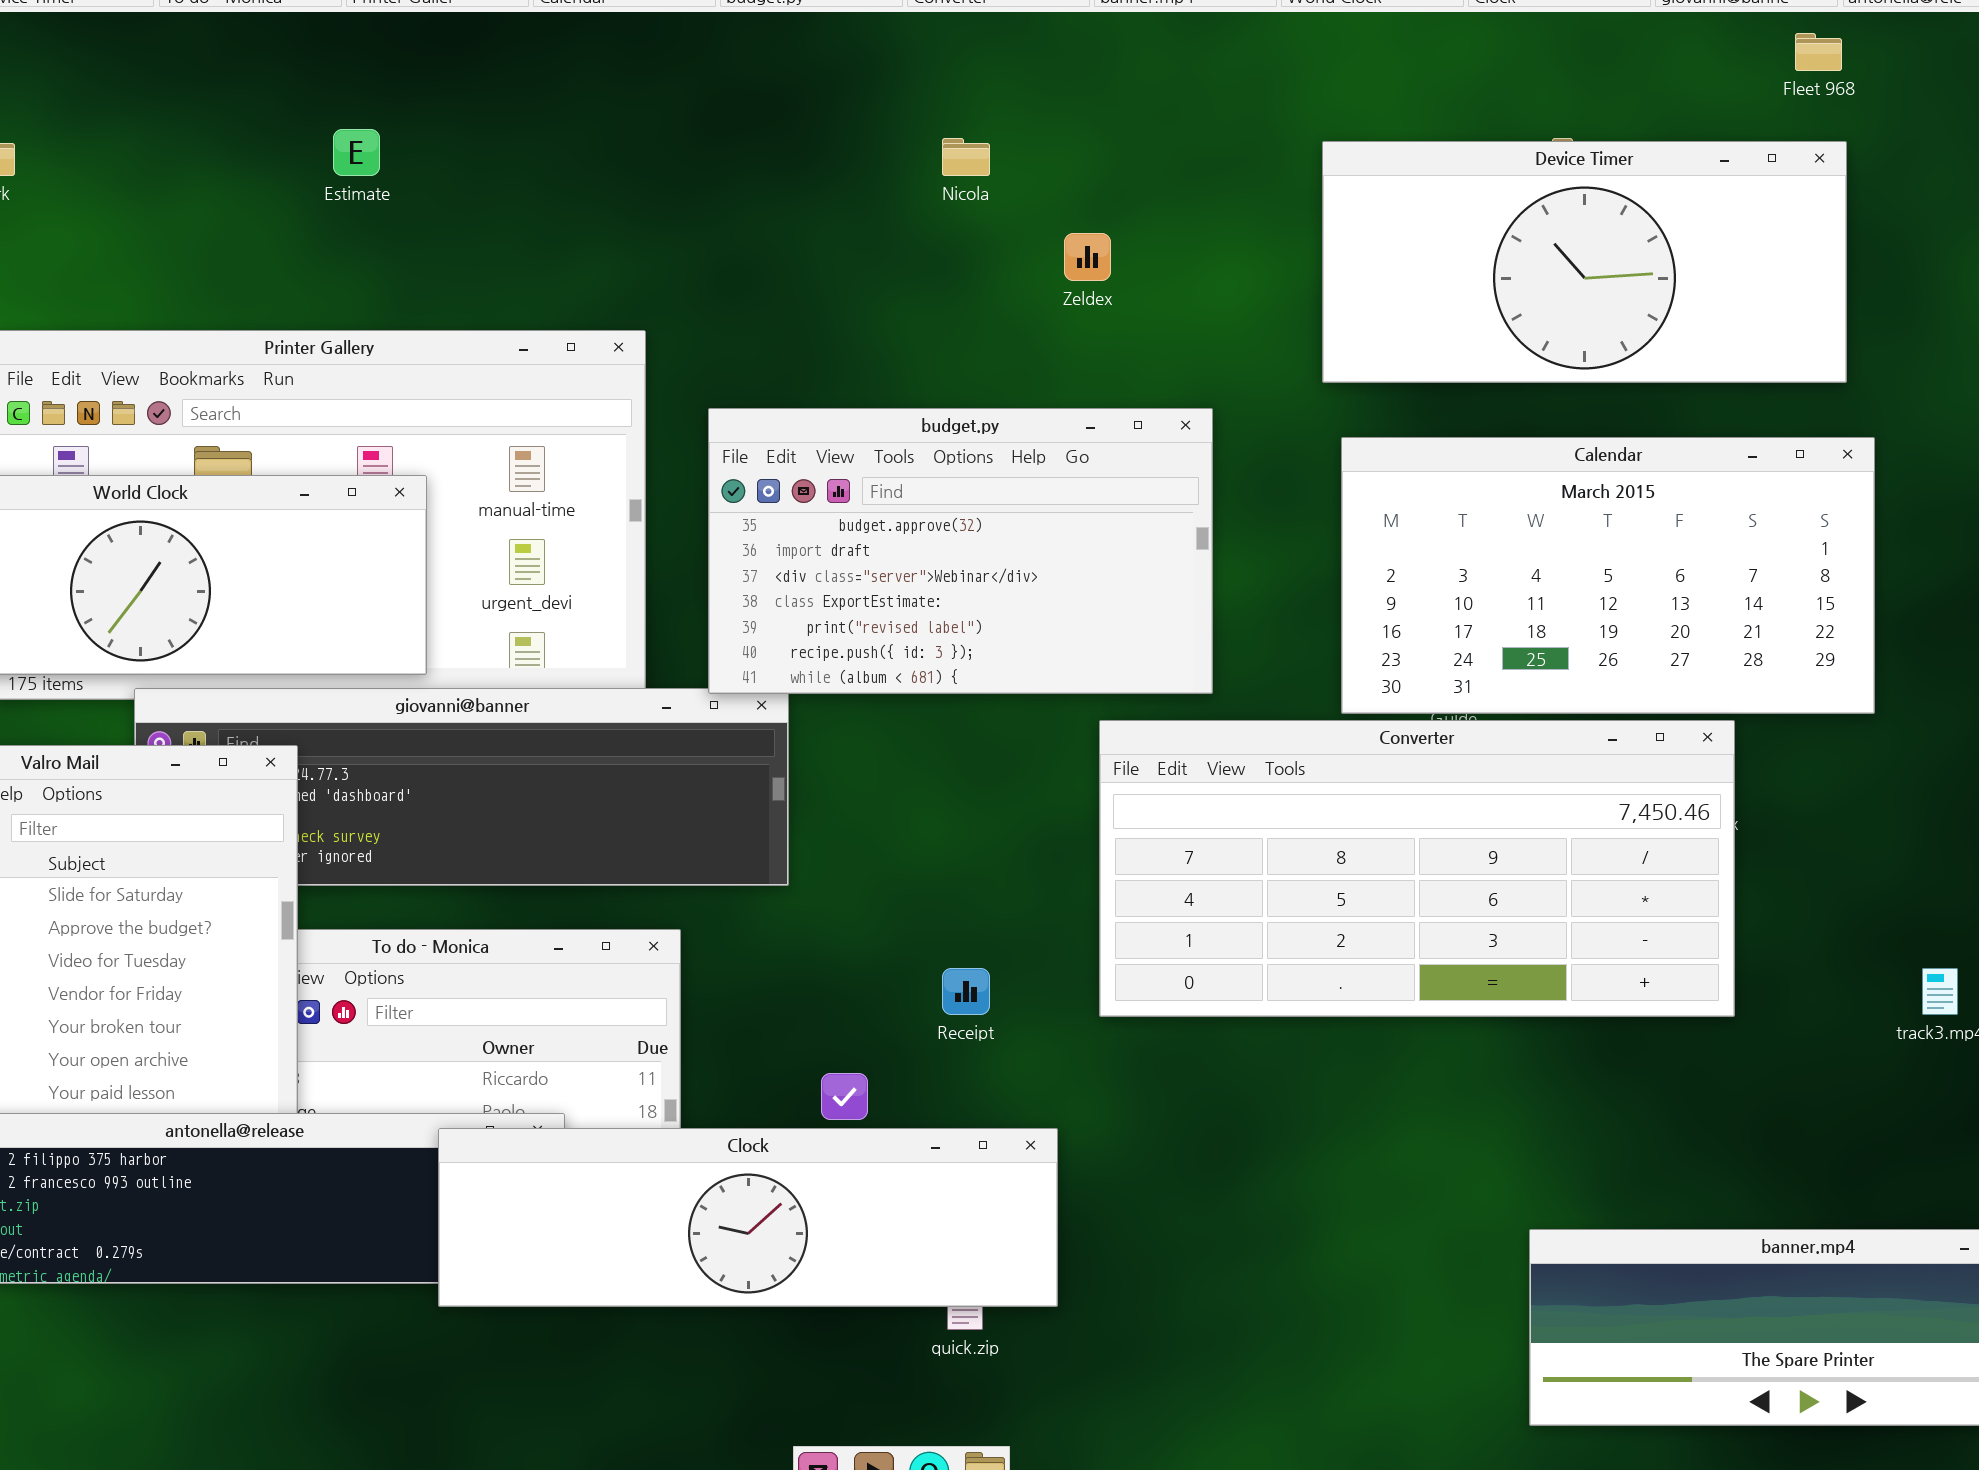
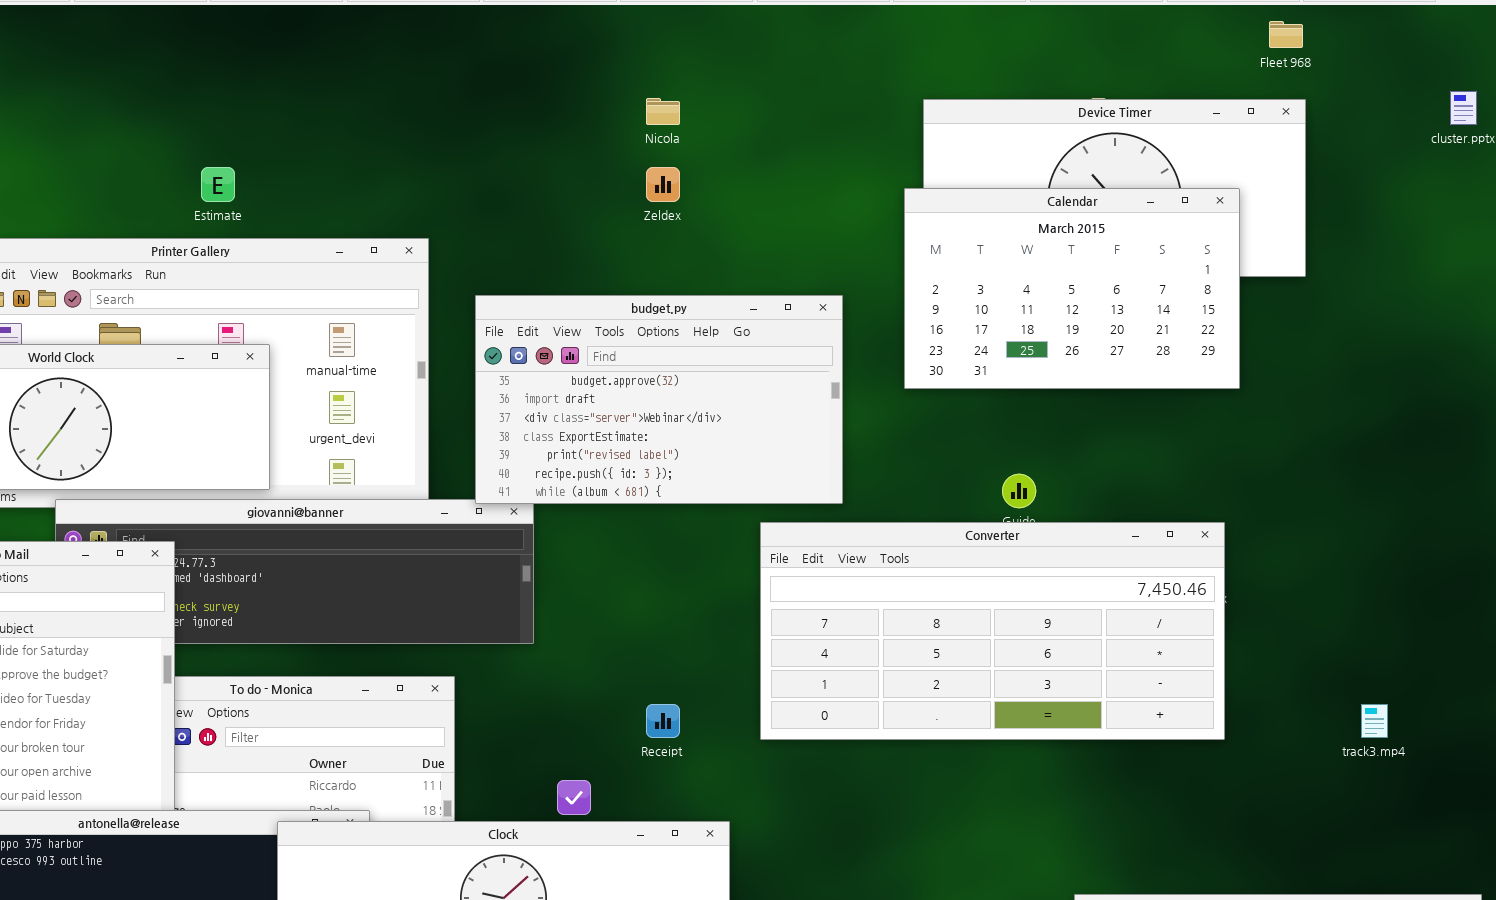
Estimate: [333,129,380,176] -> [201,167,235,202], moved
Zeldex: [1064,233,1111,281] -> [646,167,680,202], moved
Calendar: [1341,437,1875,714] -> [904,188,1240,389], moved, resized

